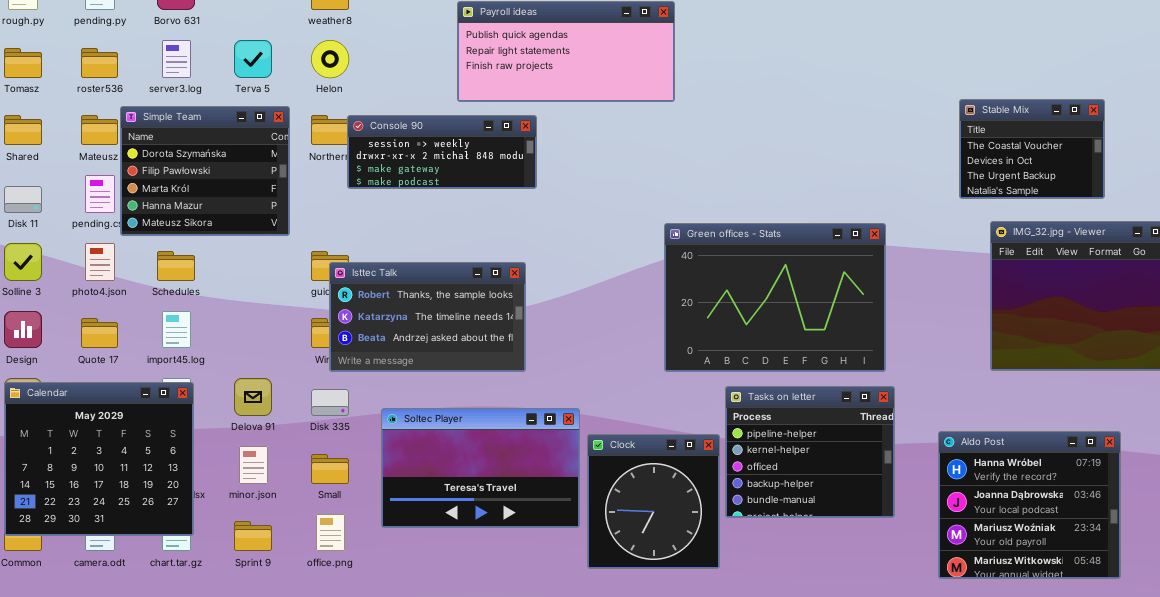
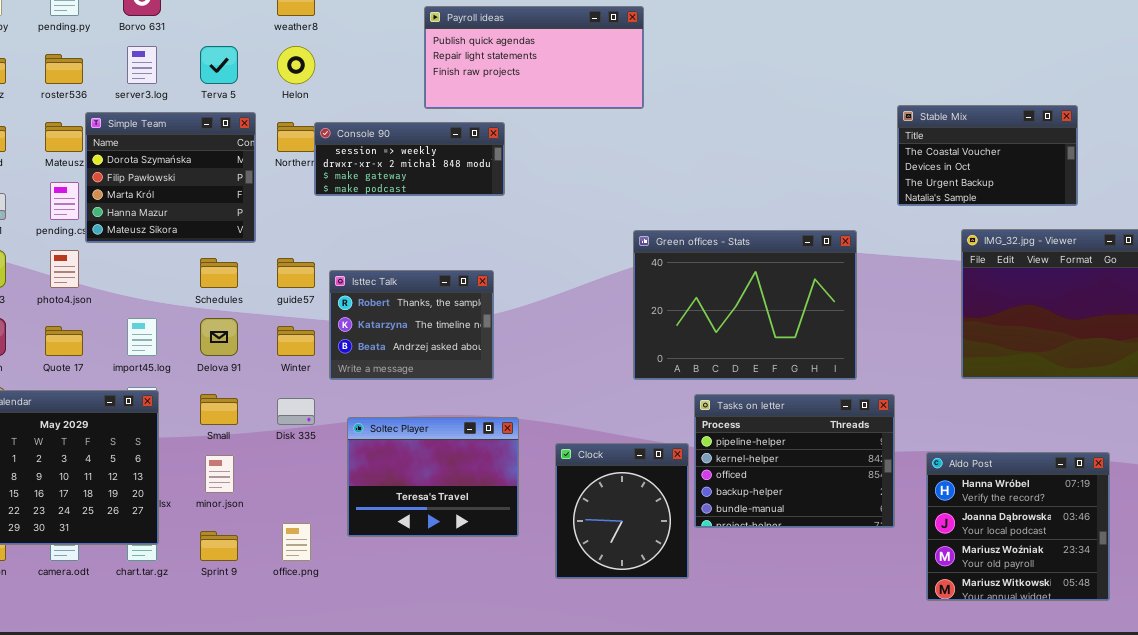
Stable Mix: [959,99,1105,199] -> [897,105,1078,206], resized
Schedules: [157,251,195,281] -> [200,258,238,288], moved
Isttec Talk: [329,262,526,372] -> [329,270,494,380], resized
Delova 91: [234,378,272,416] -> [200,318,238,356], moved
Tasks on letter: [725,386,895,518] -> [694,394,895,528], resized
Soltec Player: [381,408,580,528] -> [347,417,519,537], resized
Aldo Post: [938,431,1121,579] -> [926,452,1110,601], moved
Small: [311,454,349,484] -> [200,394,238,425], moved

